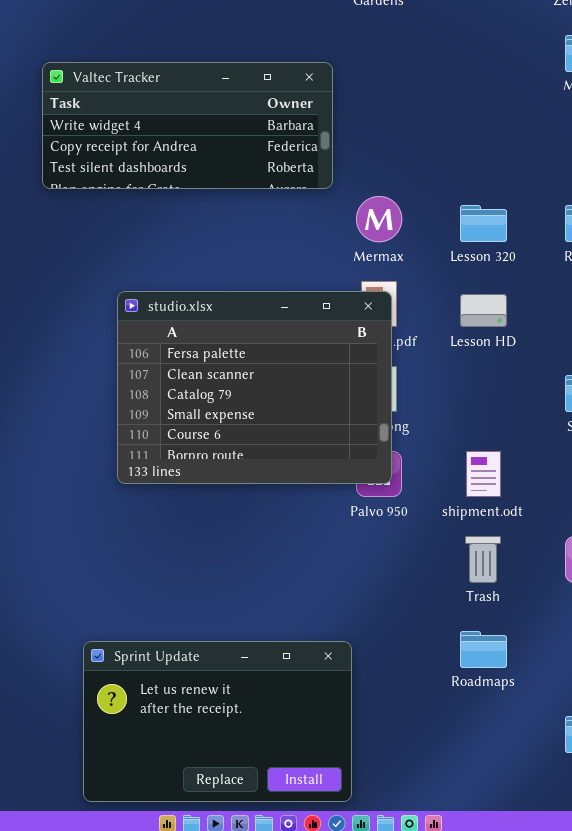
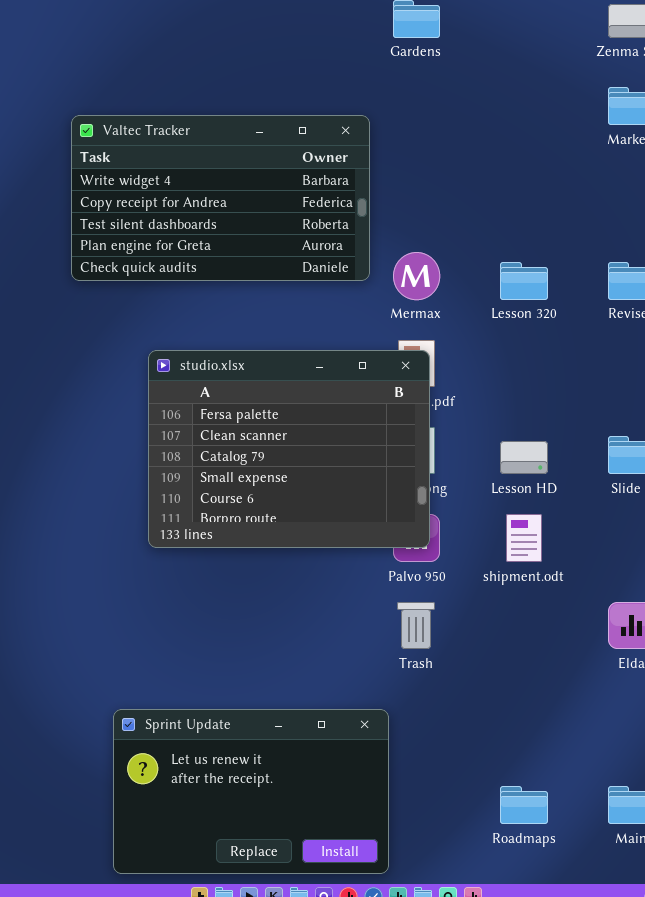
Valtec Tracker: [42,62,333,189] -> [71,115,370,281], resized
Lesson HD: [460,294,507,327] -> [500,441,548,474], moved
Trash: [465,536,501,583] -> [397,602,435,649], moved
Roadmaps: [460,631,507,668] -> [500,786,548,824], moved

